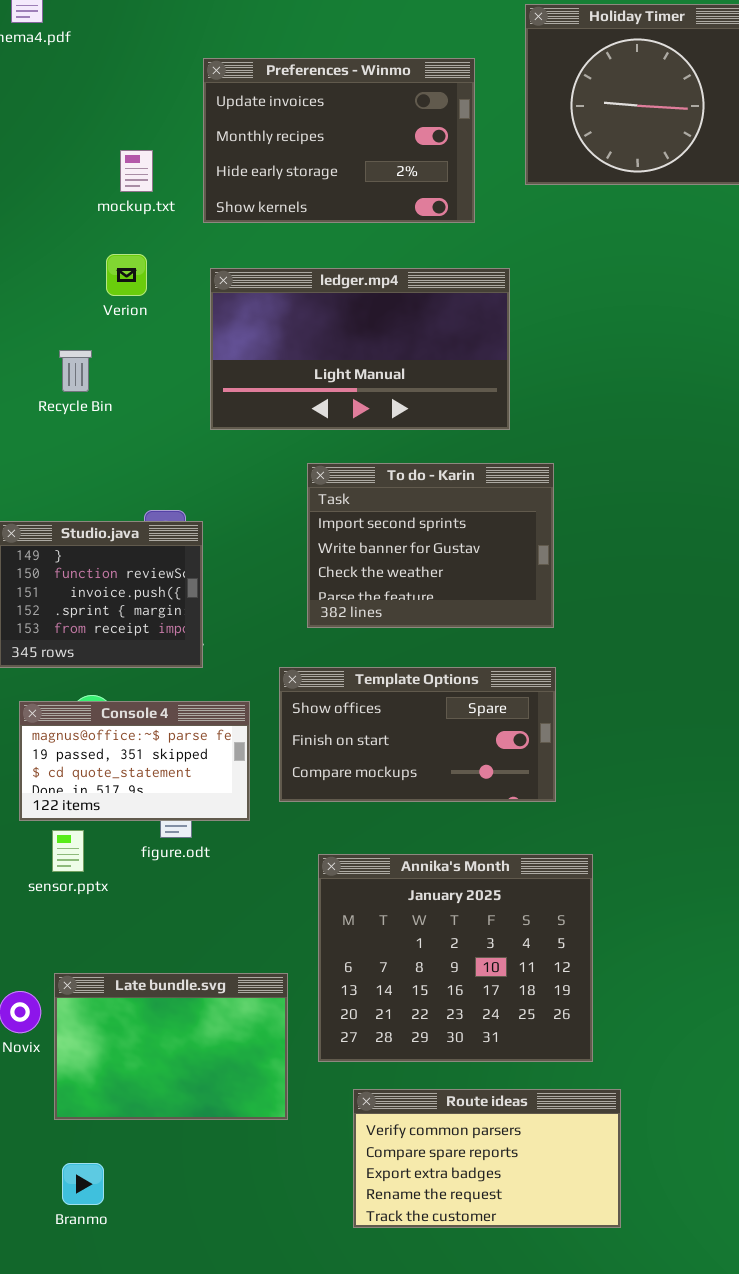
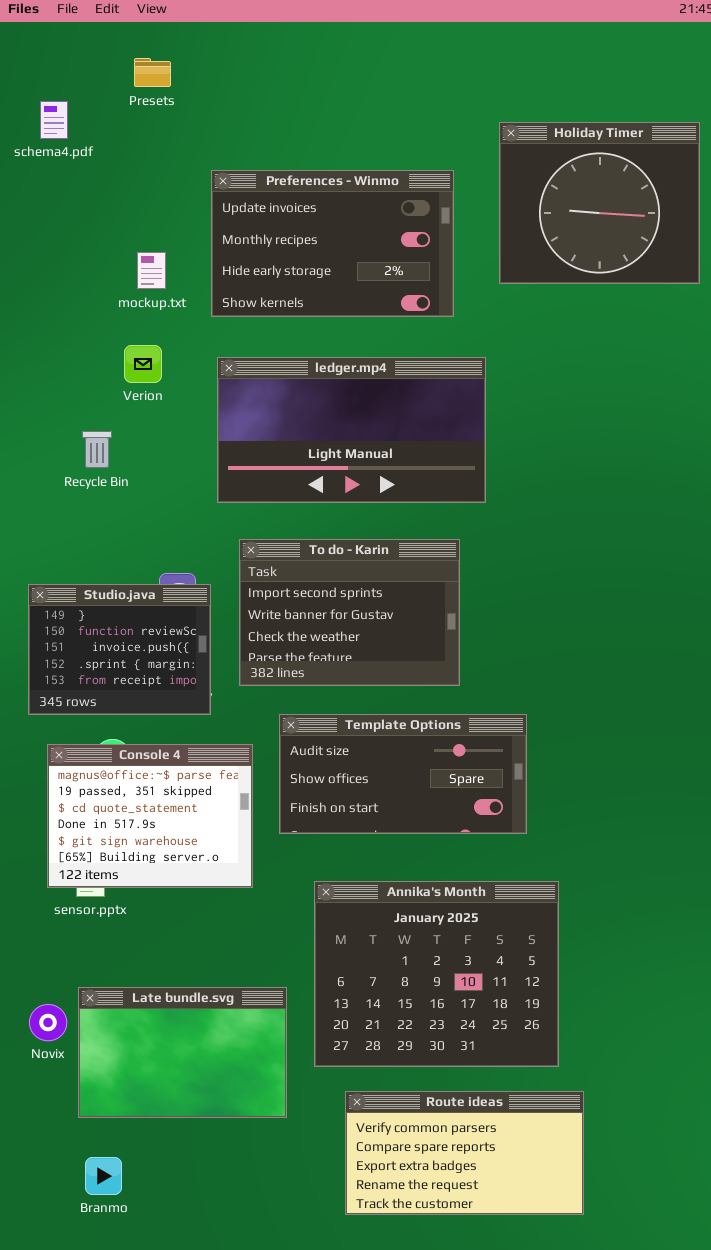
To do - Karin: [307,463,554,628] -> [239,539,460,686], moved
Template Options: [279,667,556,802] -> [279,714,527,834], scrolled up 1 row
Console 4: [19,701,250,821] -> [47,744,253,888], resized

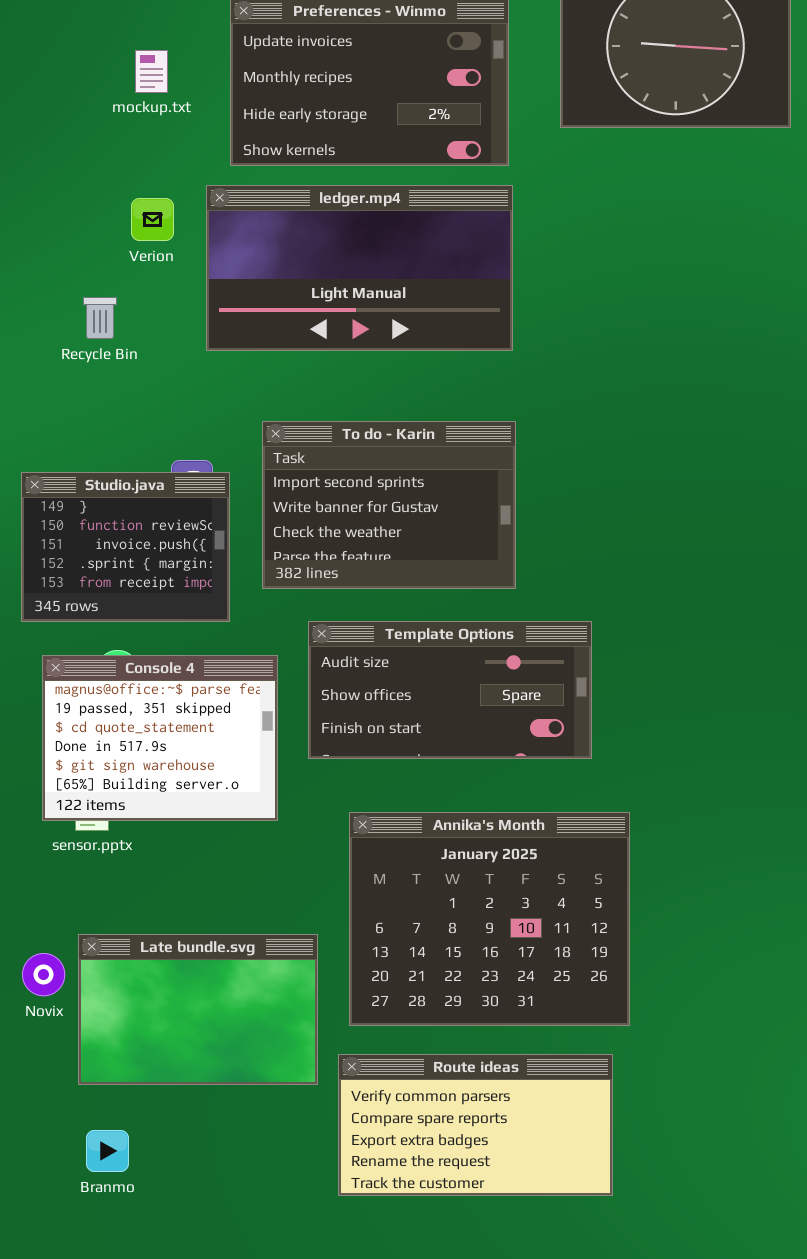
mockup.txt: [137,252,166,289] -> [135,50,168,93], moved
ledger.mp4: [217,357,486,503] -> [206,185,513,351], moved
Route ideas: [345,1091,584,1215] -> [338,1054,613,1196], moved

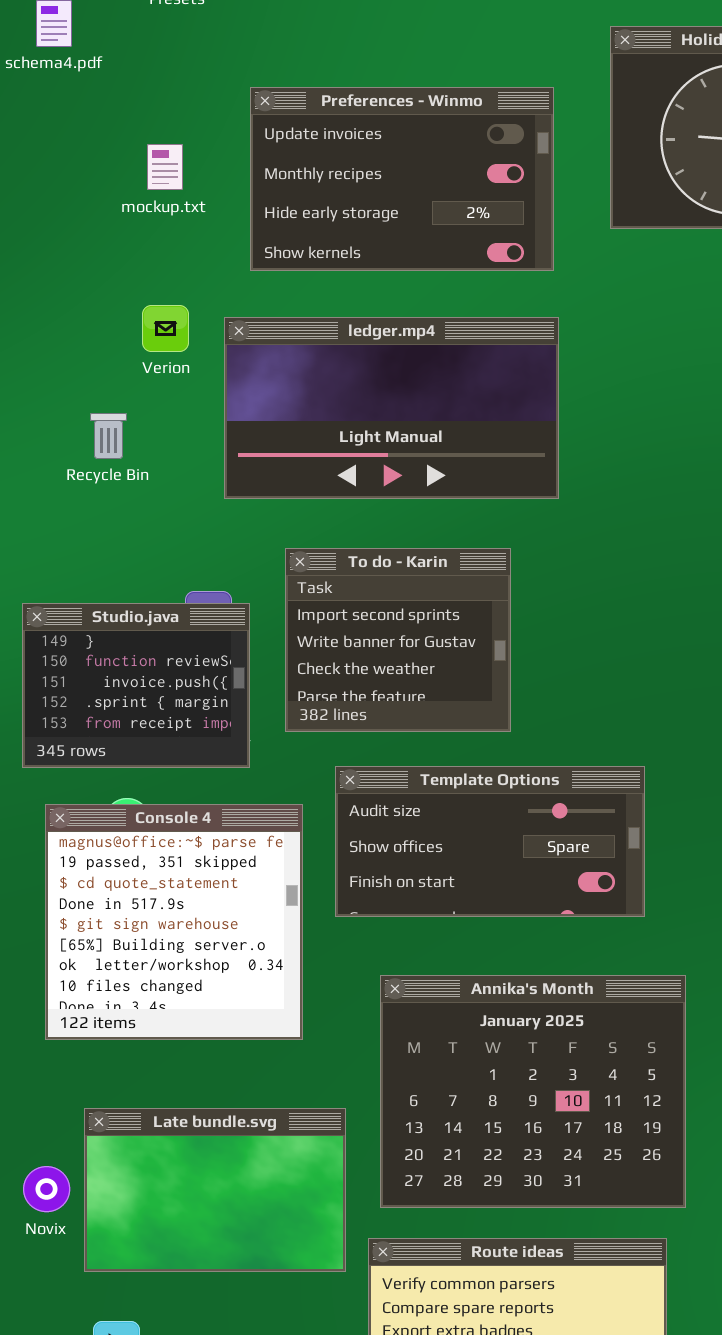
ledger.mp4: [206,185,513,351] -> [224,317,559,499], moved
To do - Karin: [262,421,516,589] -> [285,548,511,732], resized
Console 4: [42,655,278,821] -> [45,804,303,1040], resized
Novix: [22,953,65,996] -> [23,1166,70,1212], moved

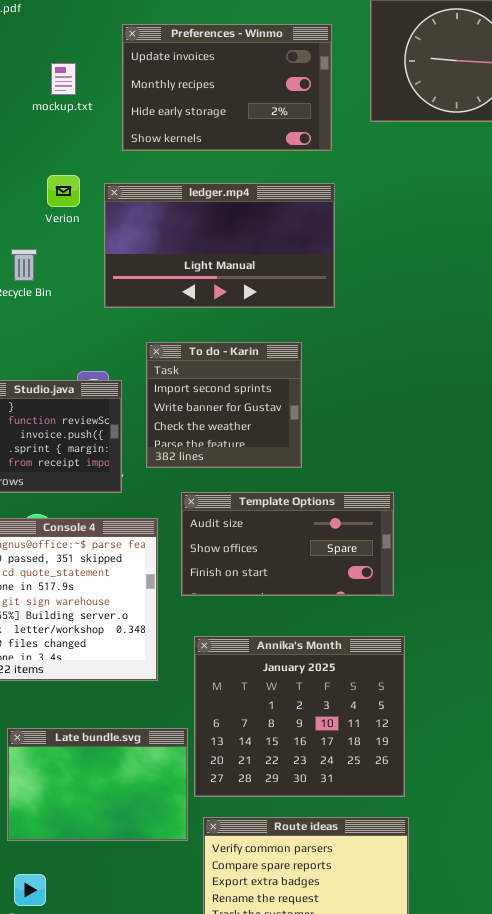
Annika's Month: [380,975,686,1208] -> [194,636,405,797], moved

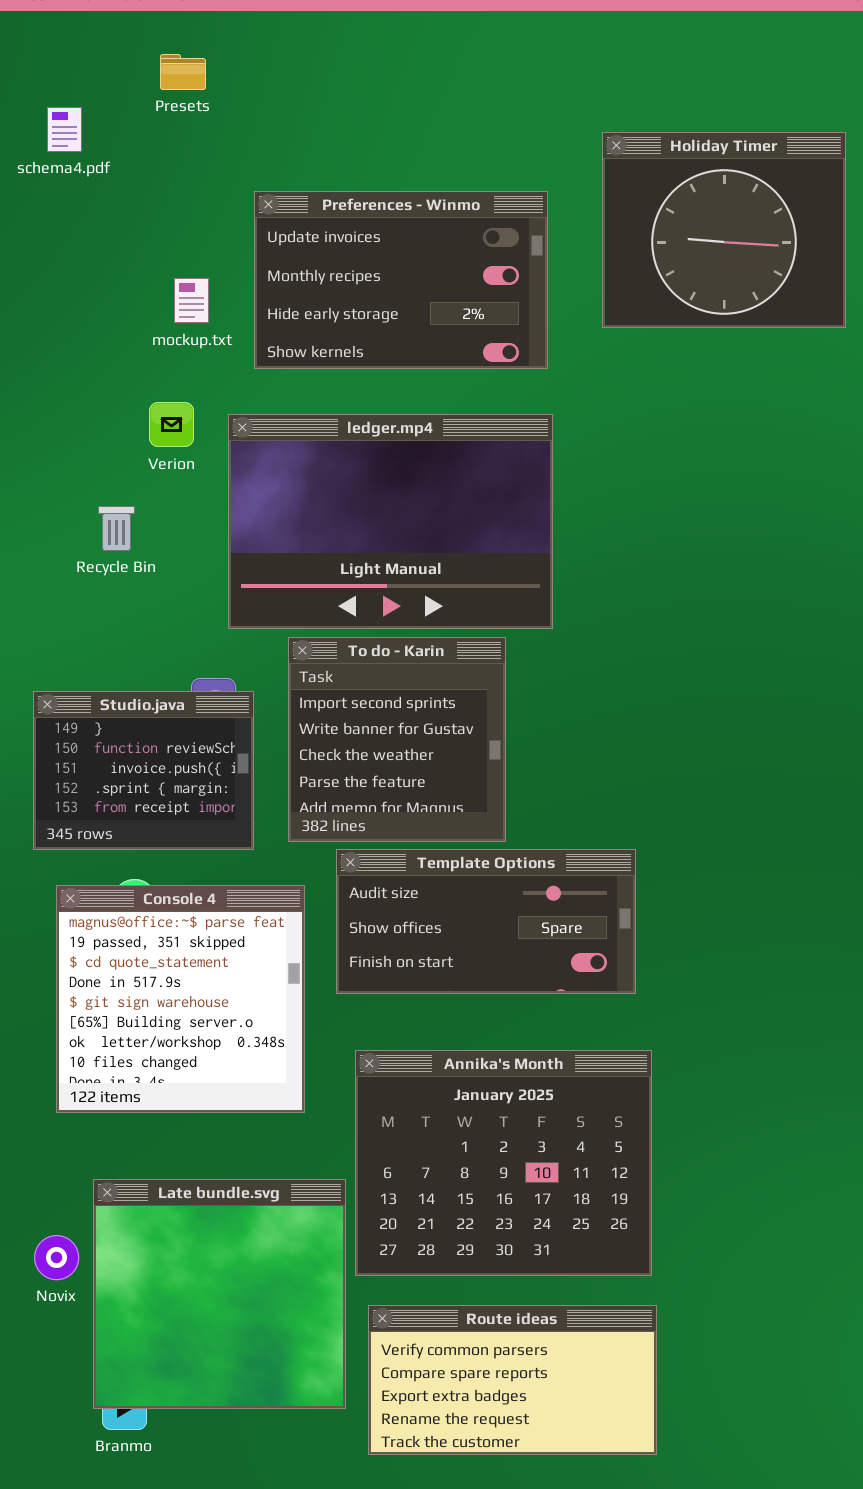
mockup.txt: [51,63,76,95] -> [174,278,209,323], moved
ledger.mp4: [104,183,335,308] -> [228,414,553,629], resized
To do - Karin: [146,342,302,468] -> [288,637,506,842], resized
Late bundle.svg: [7,728,188,841] -> [93,1179,346,1409], resized

